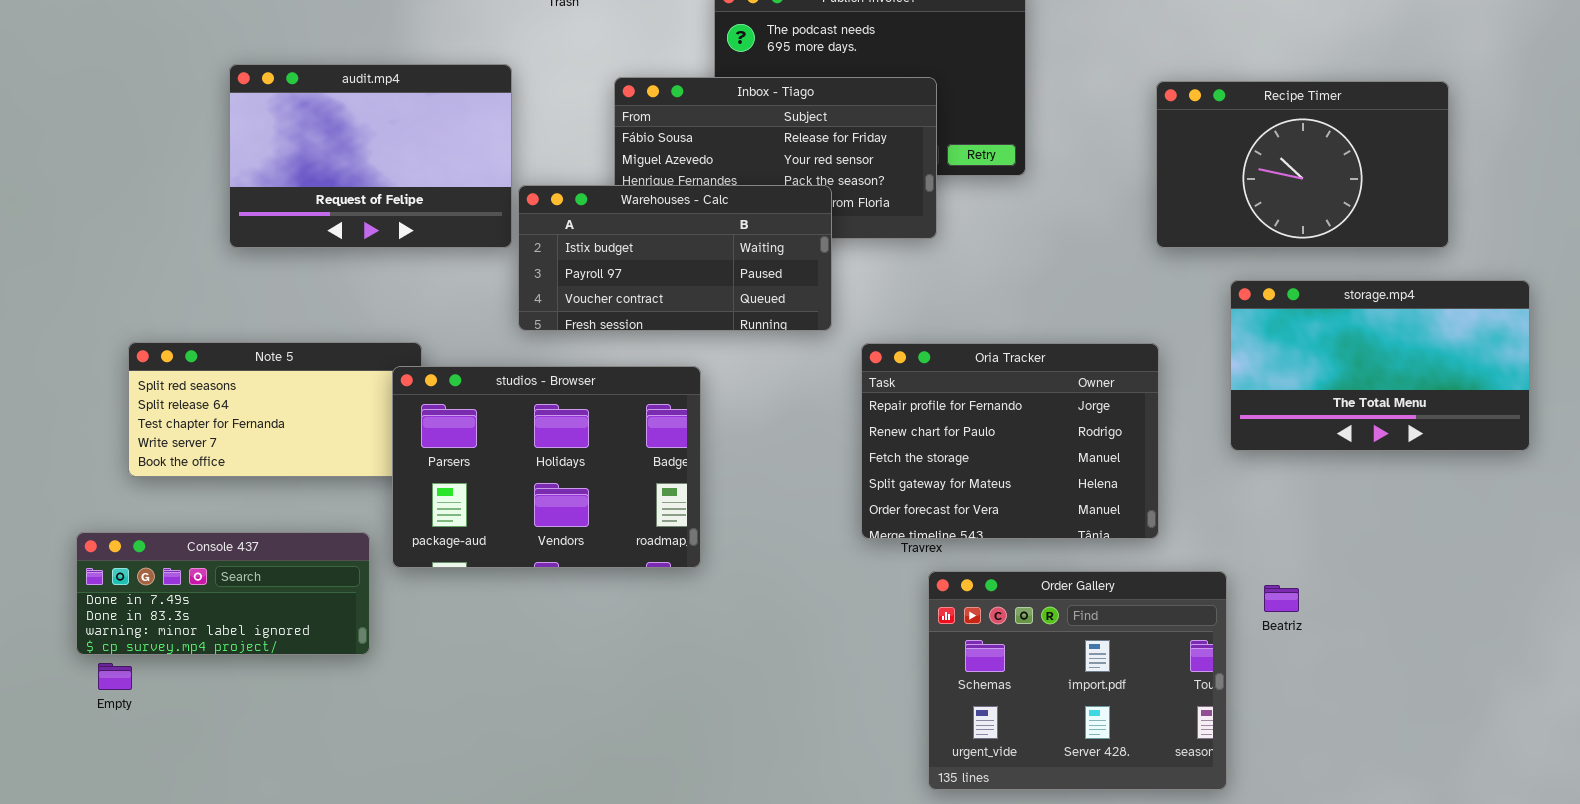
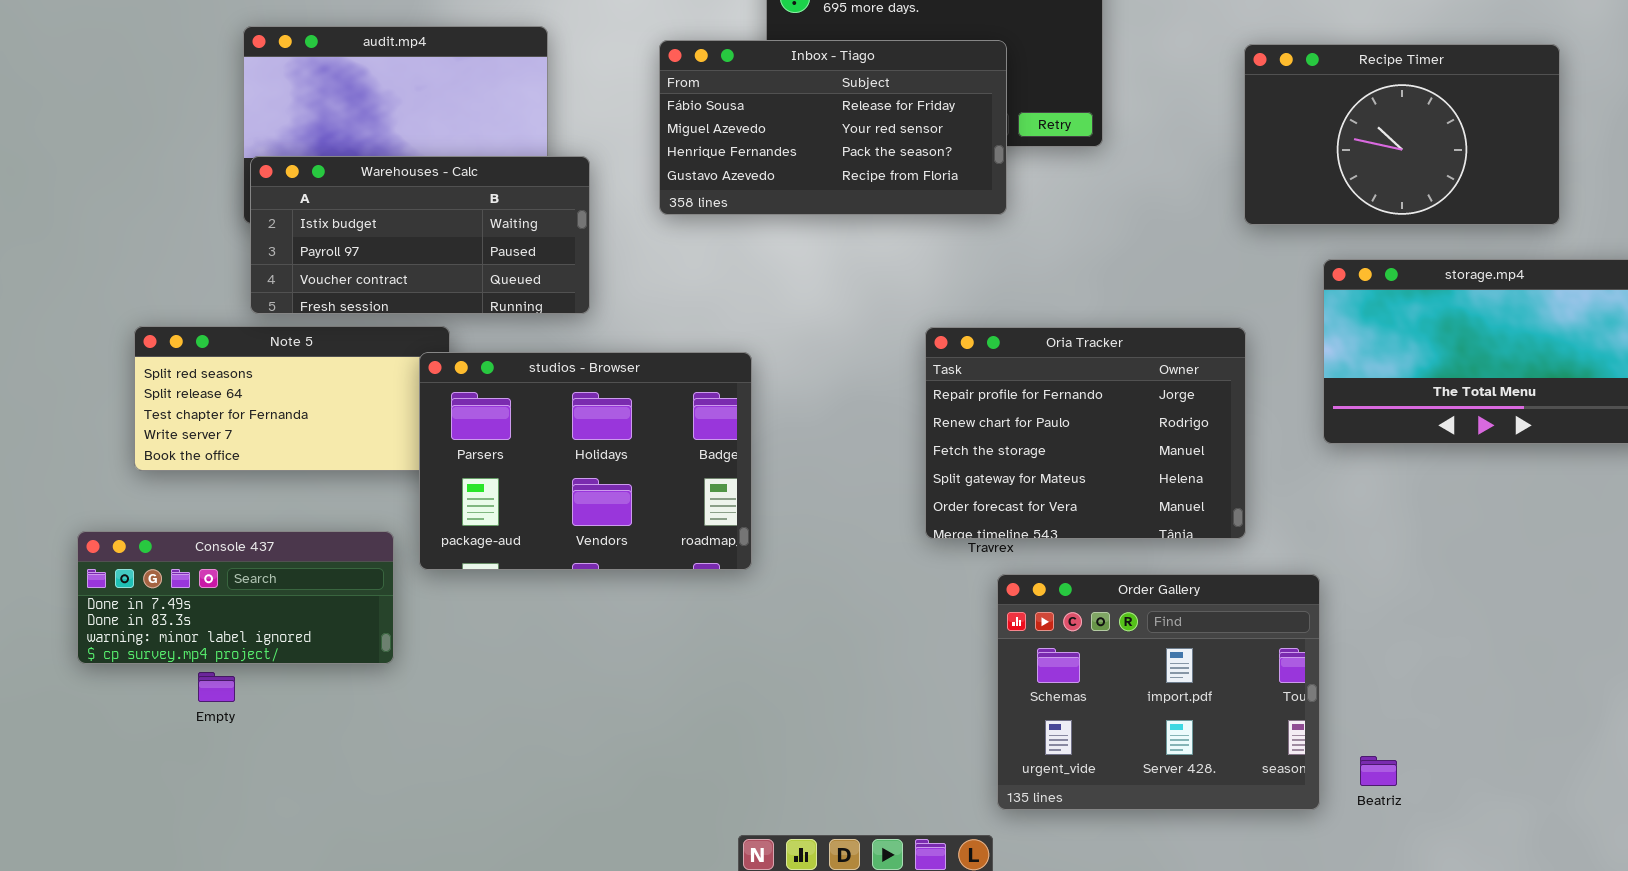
Warehouses - Calc: [518,185,832,331] -> [250,156,590,314], moved
Beatriz: [1264,585,1299,612] -> [1360,756,1397,786], moved
Empty: [98,663,132,690] -> [198,672,235,702], moved

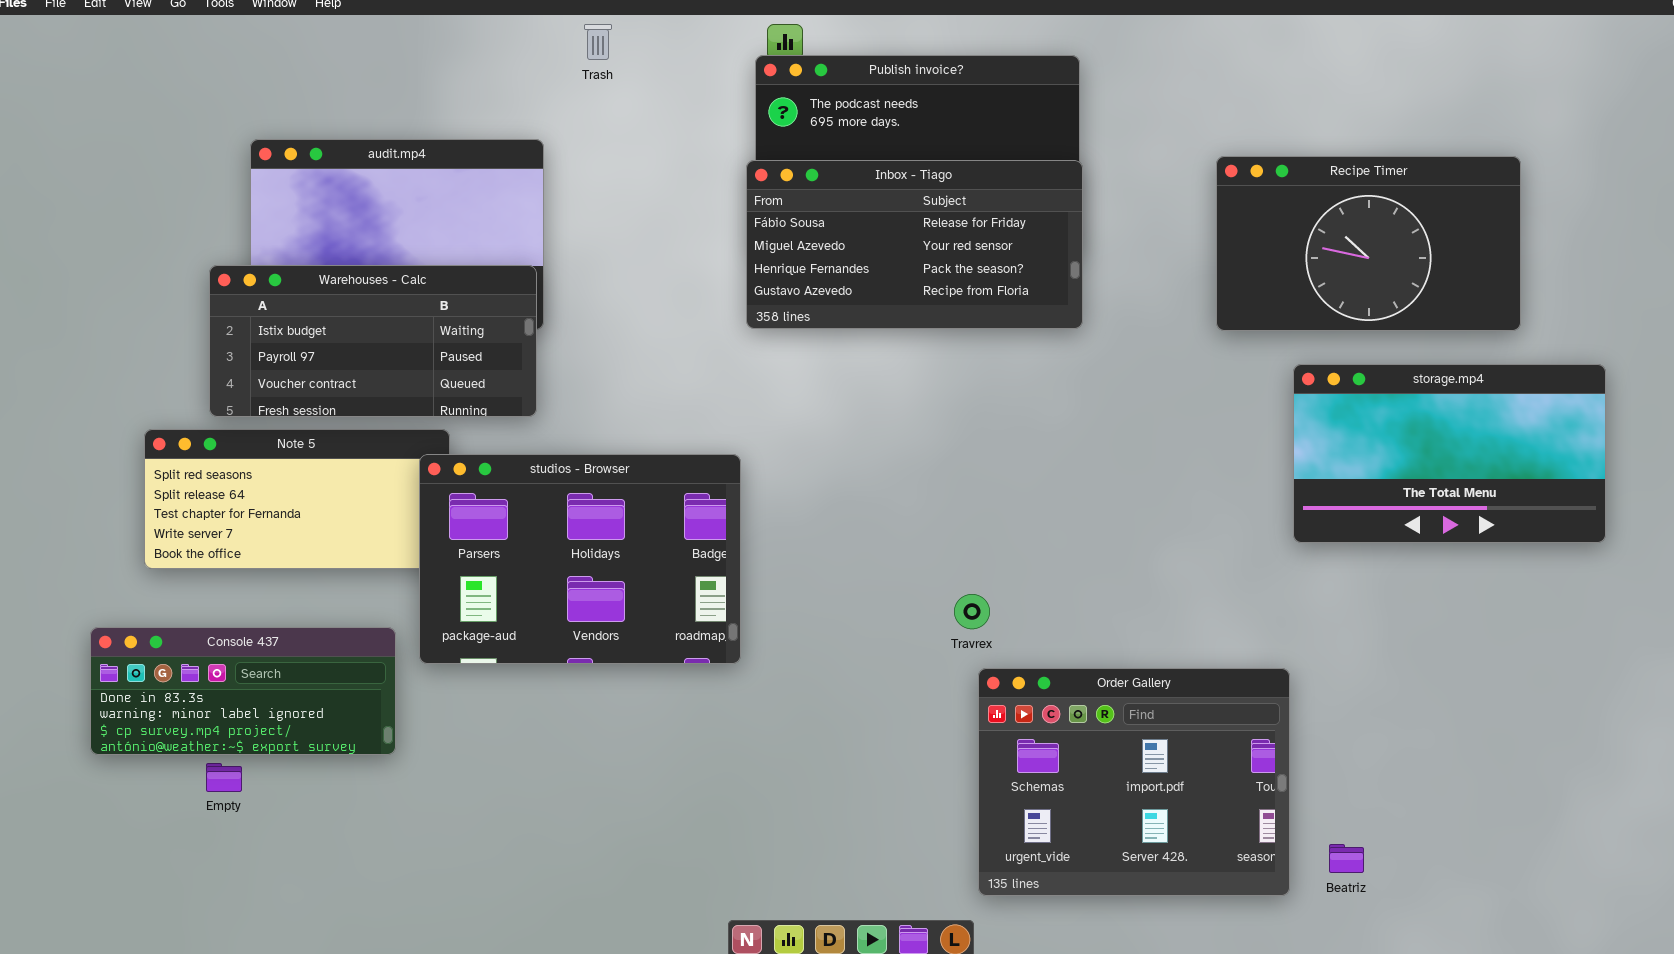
Inbox - Tiago: [659,40,1007,215] -> [746,160,1083,329], moved
Warehouses - Calc: [250,156,590,314] -> [209,265,537,417], moved
Oria Tracker: [925,327,1246,539] -> none, closed
Console 437: [77,531,394,664] -> [90,627,396,755], scrolled down 1 row

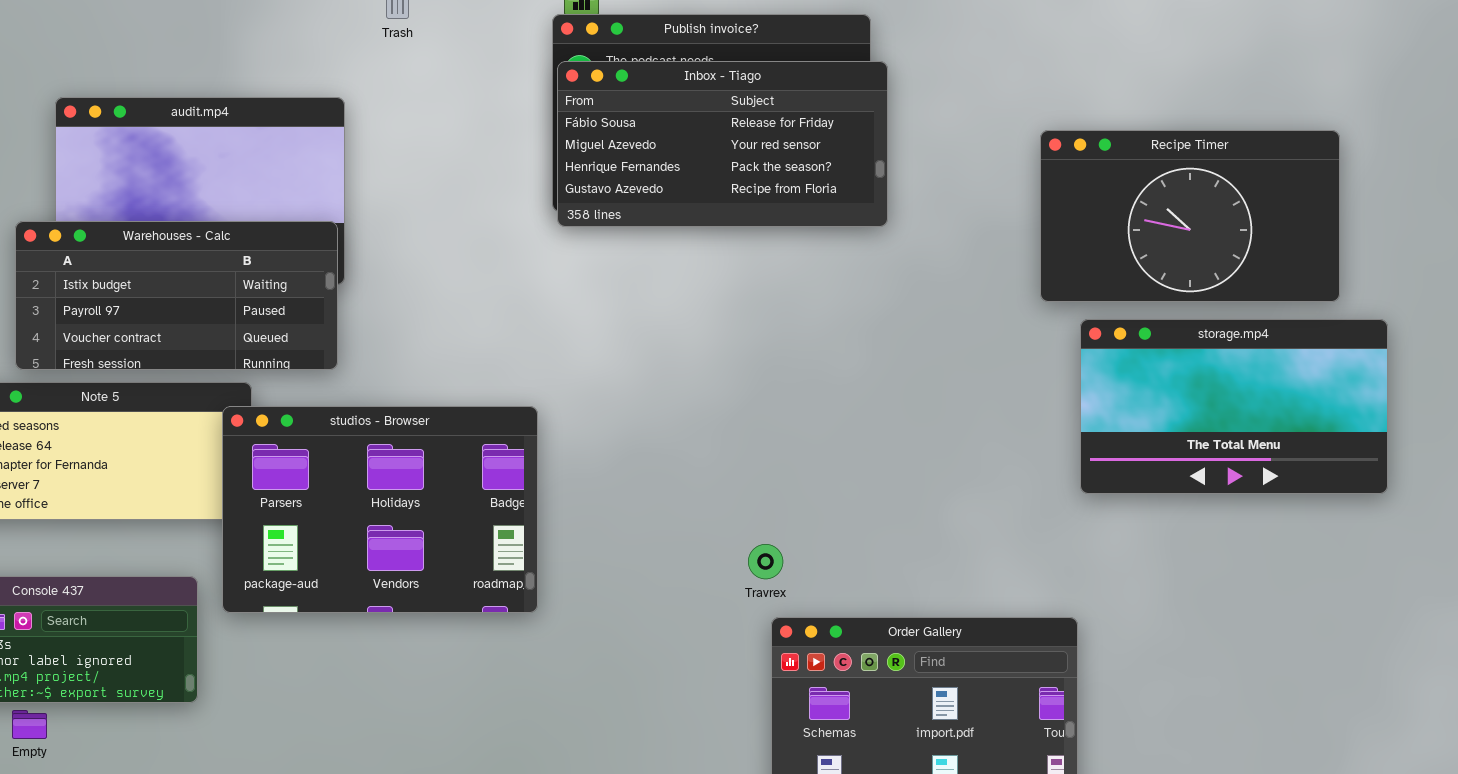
Recipe Timer: [1216,156,1521,331] -> [1040,130,1340,302], moved
Inbox - Tiago: [746,160,1083,329] -> [557,61,888,227], moved

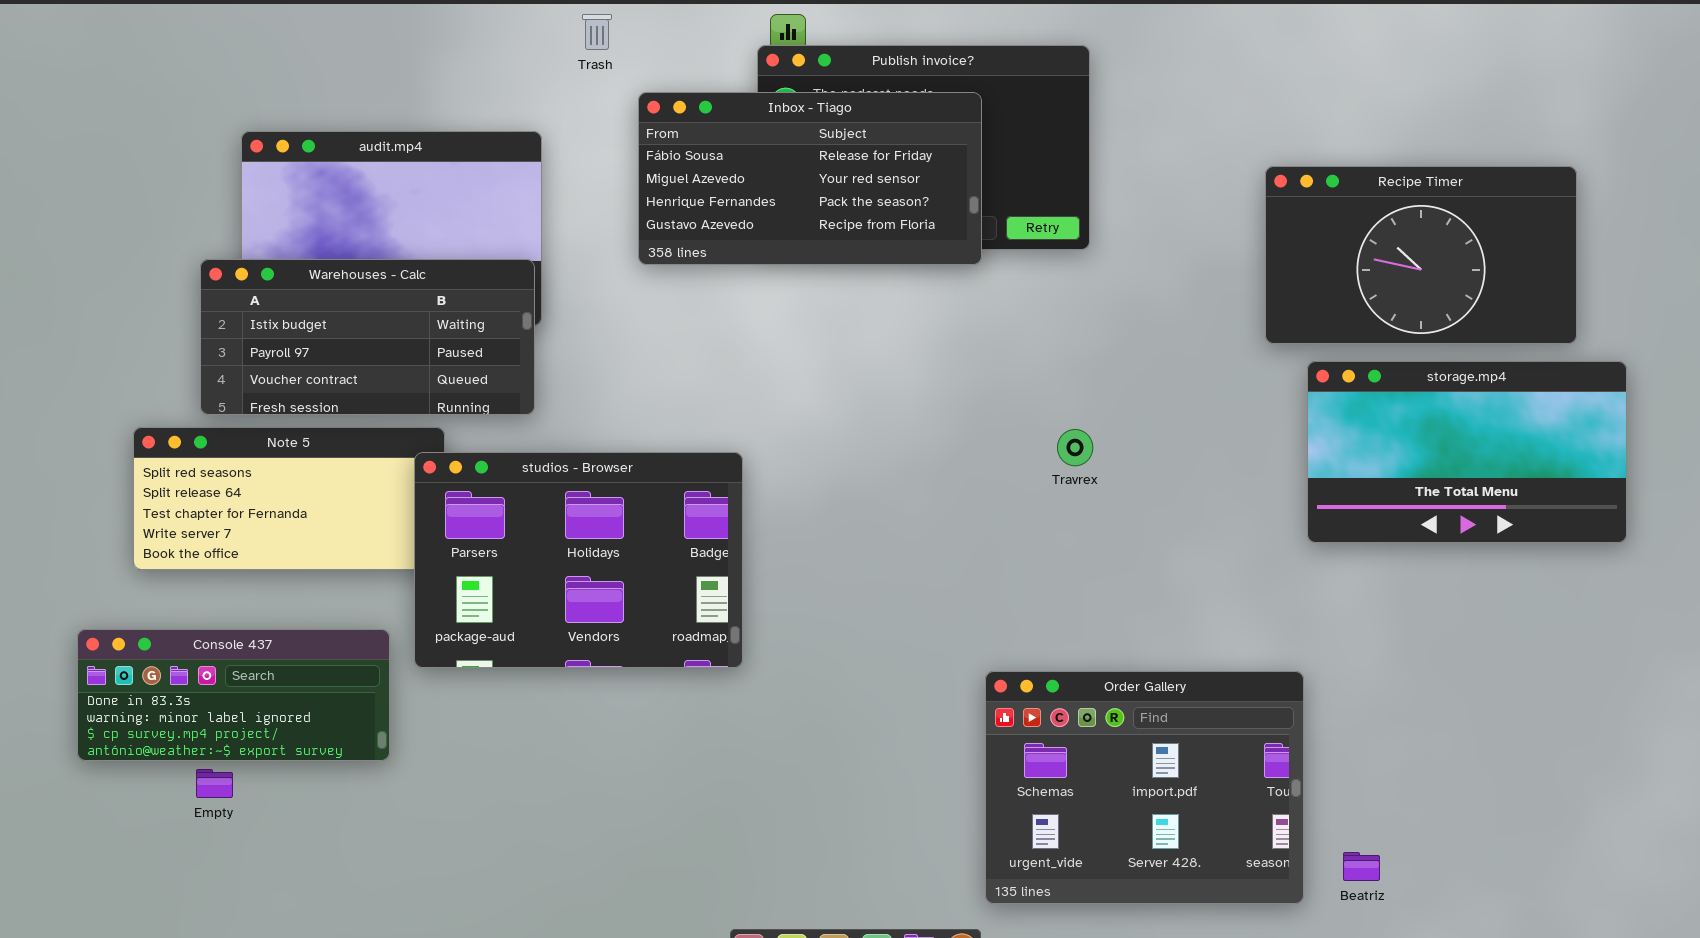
Inbox - Tiago: [557,61,888,227] -> [638,92,982,265], moved
Travrex: [748,544,783,579] -> [1057,429,1093,466], moved

